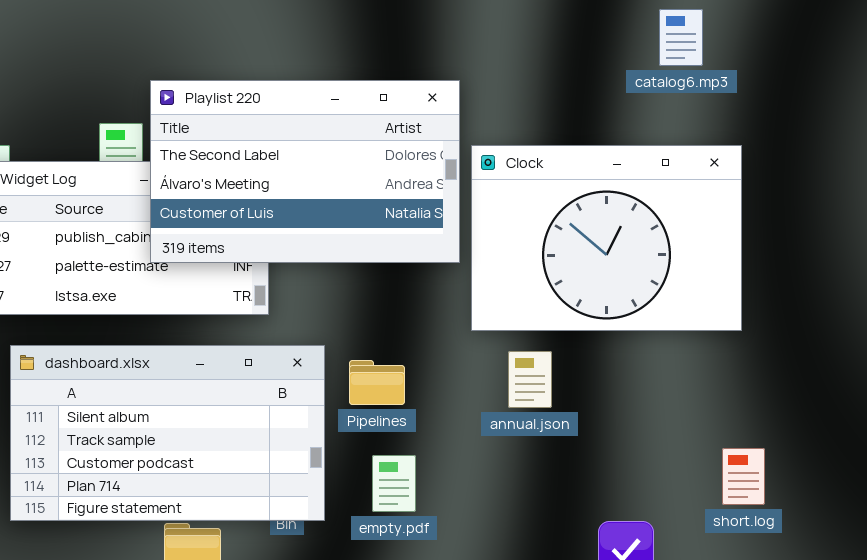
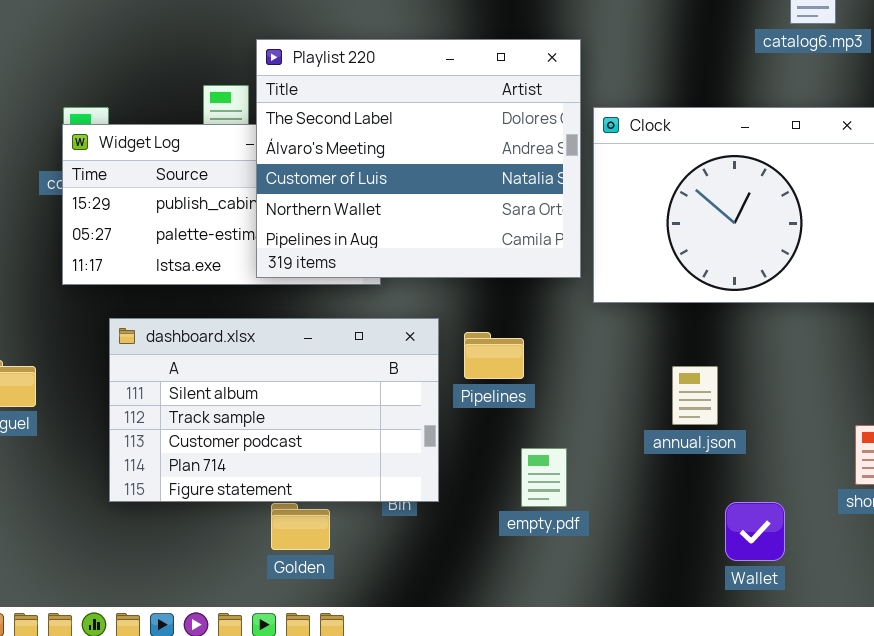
Playlist 220: [150,80,460,263] -> [256,39,581,278], resized
annual.json: [508,351,552,408] -> [672,366,718,425], moved
empty.pdf: [372,455,416,512] -> [521,448,567,507], moved

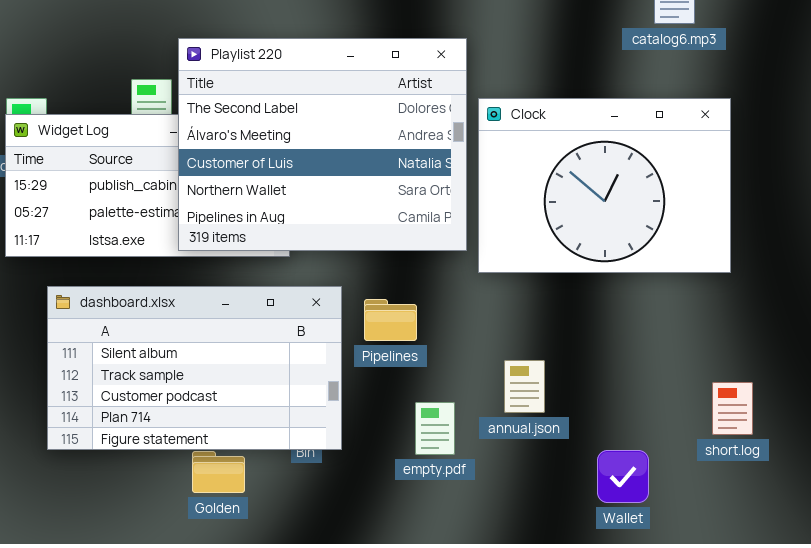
annual.json: [672,366,718,425] -> [504,360,545,413], moved

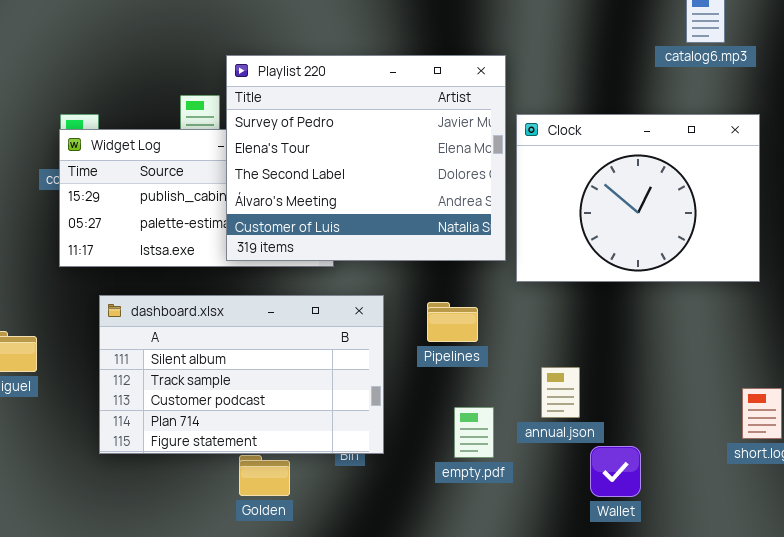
Playlist 220: [178,38,467,251] -> [226,55,506,261], scrolled up 2 rows
Pipelines: [364,299,417,341] -> [427,302,478,342], moved
Wallet: [597,450,649,503] -> [590,446,641,497], moved

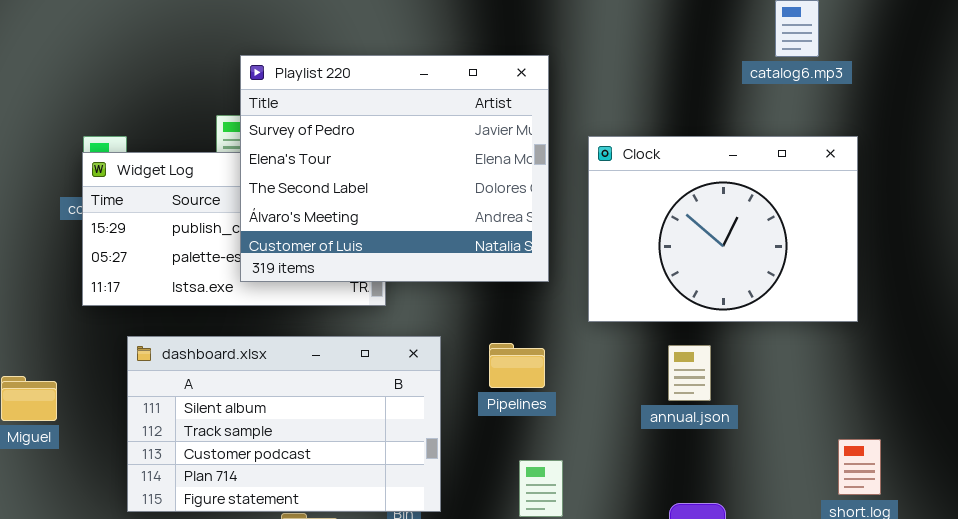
Playlist 220: [226,55,506,261] -> [240,55,549,282], moved
annual.json: [541,367,580,418] -> [668,345,711,401], moved

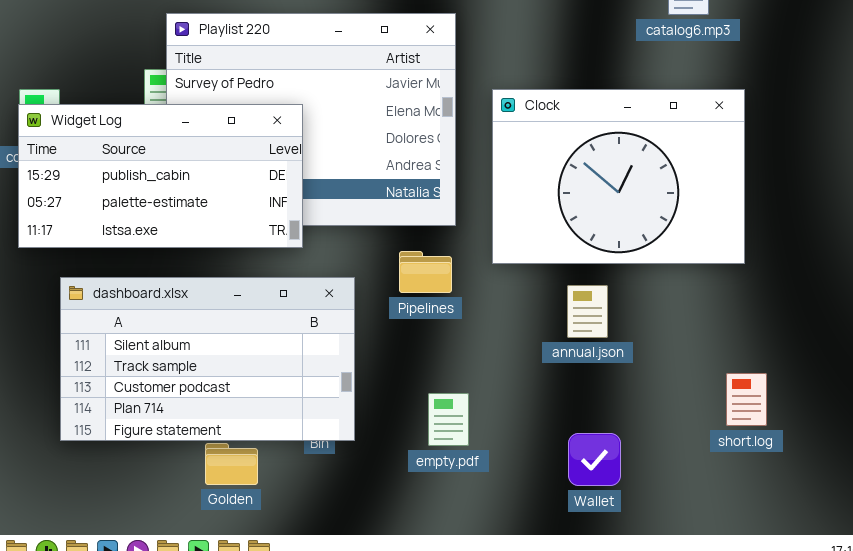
Widget Log: [82,152,386,306] -> [18,104,303,248], raised
Pipelines: [489,343,545,388] -> [399,251,452,293], moved

